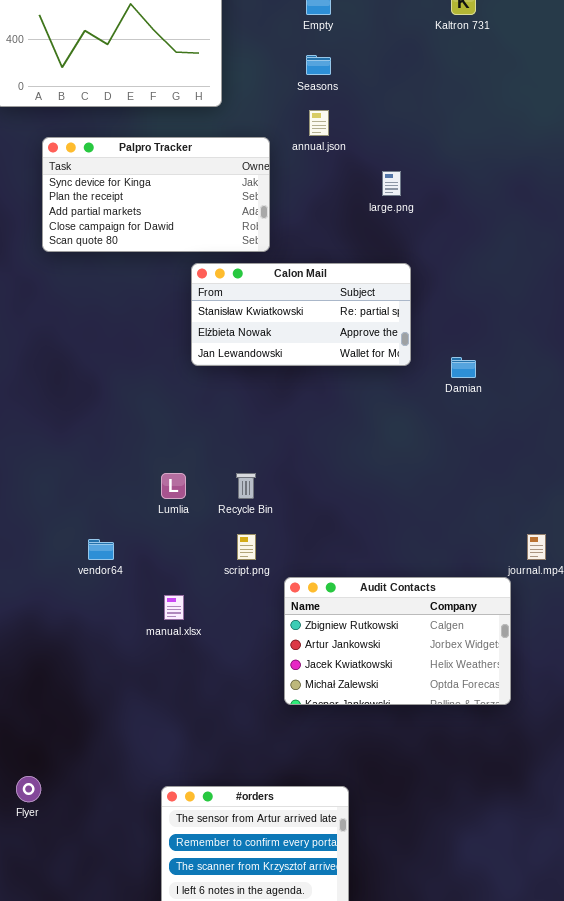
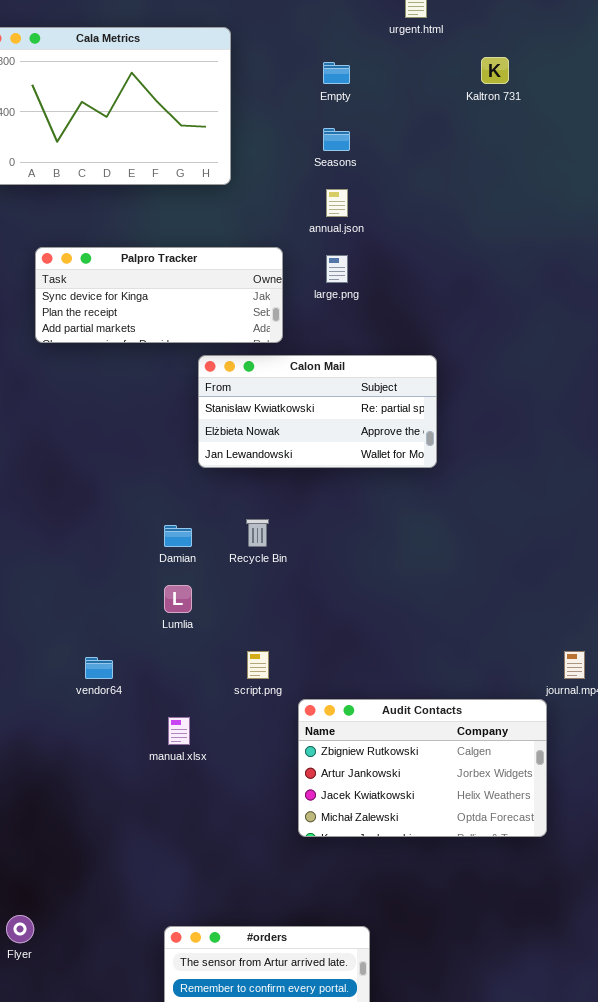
Palpro Tracker: [42,137,270,252] -> [35,247,283,343], resized
large.png: [382,171,401,196] -> [326,255,348,283], moved
Damian: [451,357,476,378] -> [164,525,192,547], moved
Recycle Bin: [236,473,256,499] -> [246,519,269,547], moved

